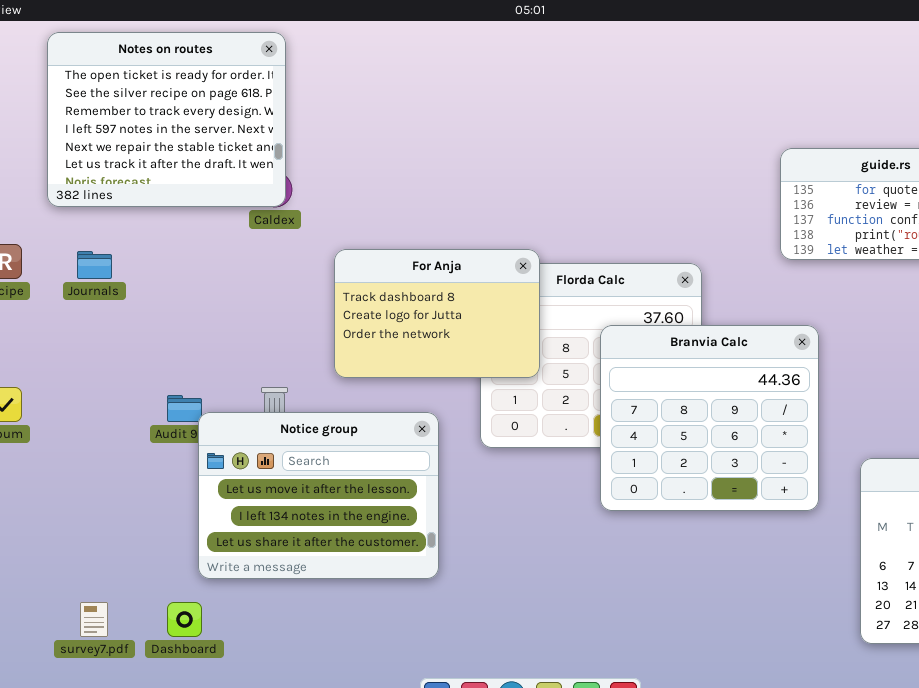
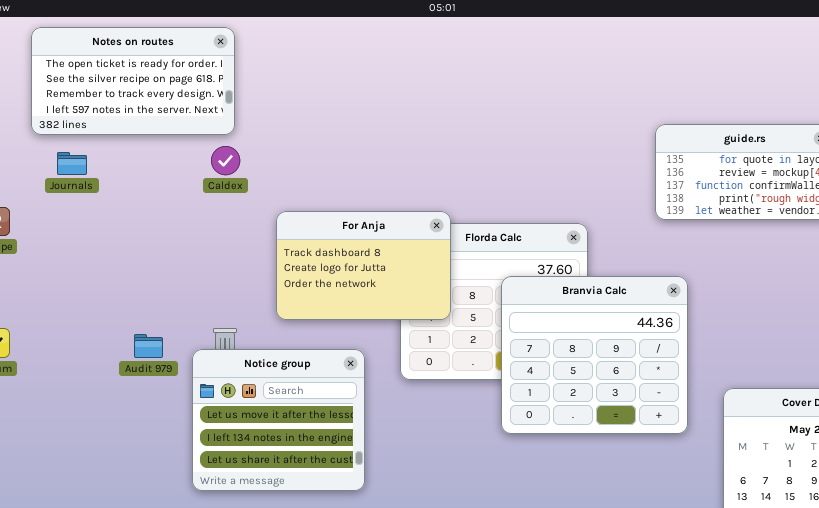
Notes on routes: [47,32,286,207] -> [31,27,235,135], resized
Journals: [77,251,112,279] -> [57,152,87,175], moved
Notice group: [198,412,439,579] -> [192,349,365,491], resized

